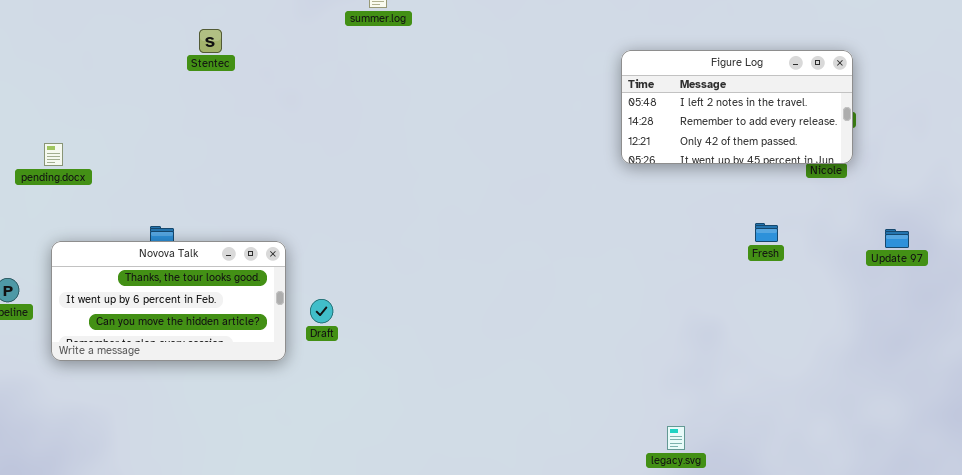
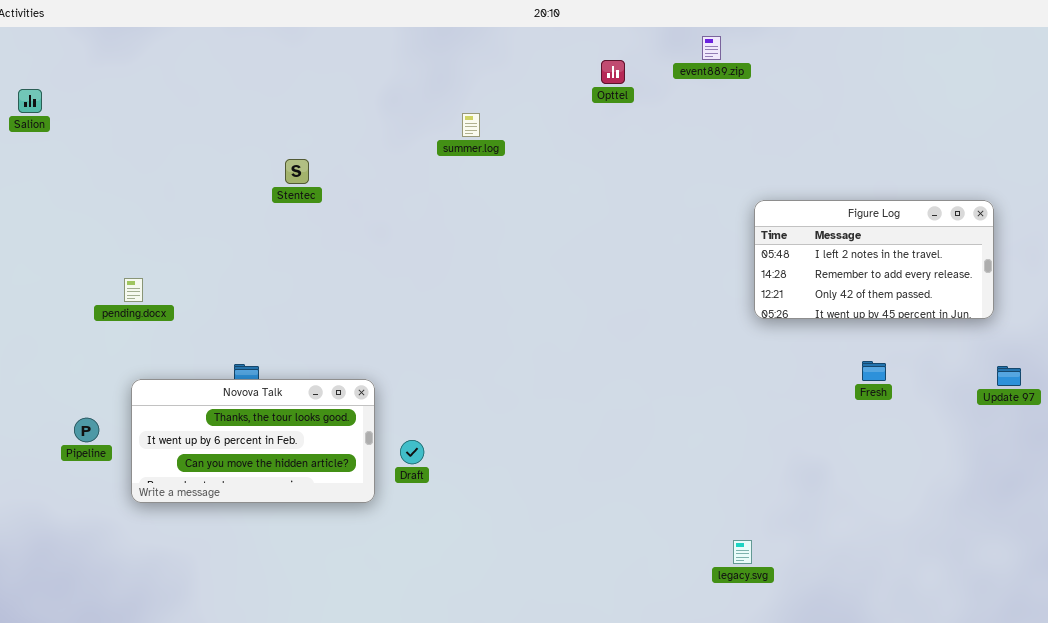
Figure Log: [621,50,853,164] -> [754,200,994,319], moved
legacy.svg: [667,426,685,450] -> [733,540,752,564], moved

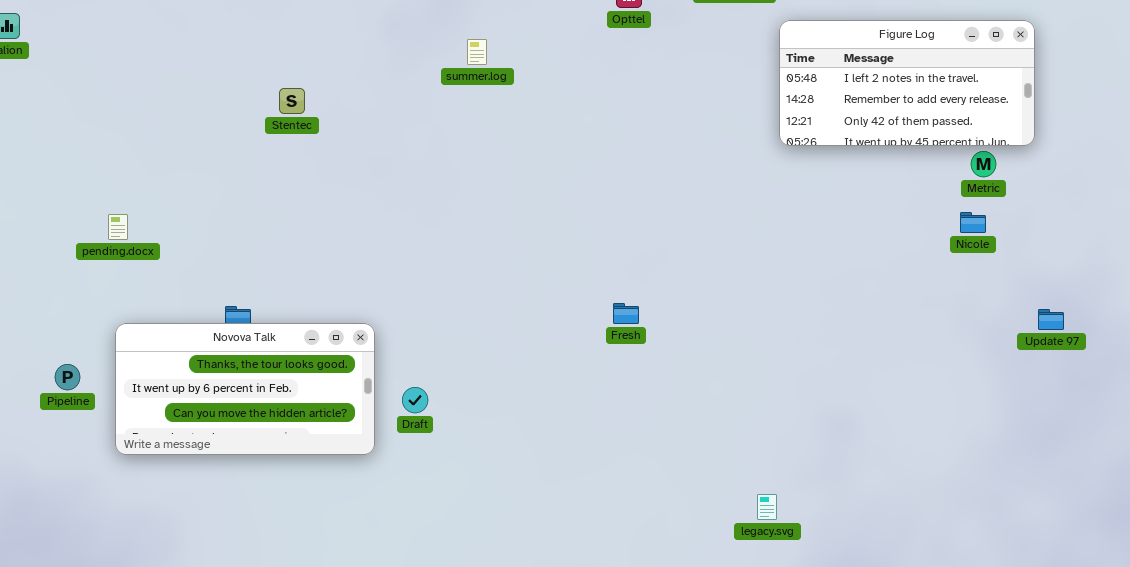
Figure Log: [754,200,994,319] -> [779,20,1035,146], moved
Fresh: [862,361,886,381] -> [613,303,639,324], moved

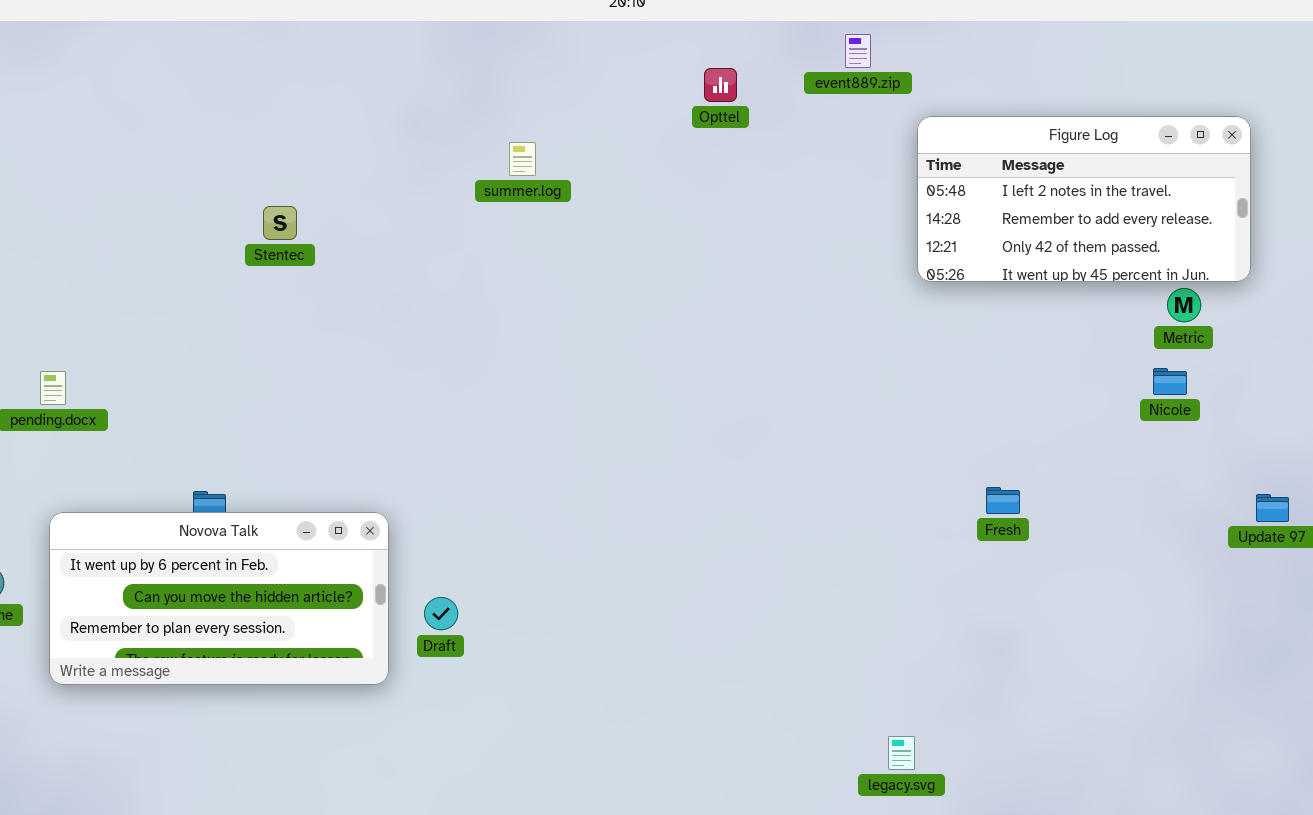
Fresh: [613,303,639,324] -> [986,487,1020,514], moved
Novova Talk: [115,323,375,455] -> [49,512,389,685], scrolled down 1 row

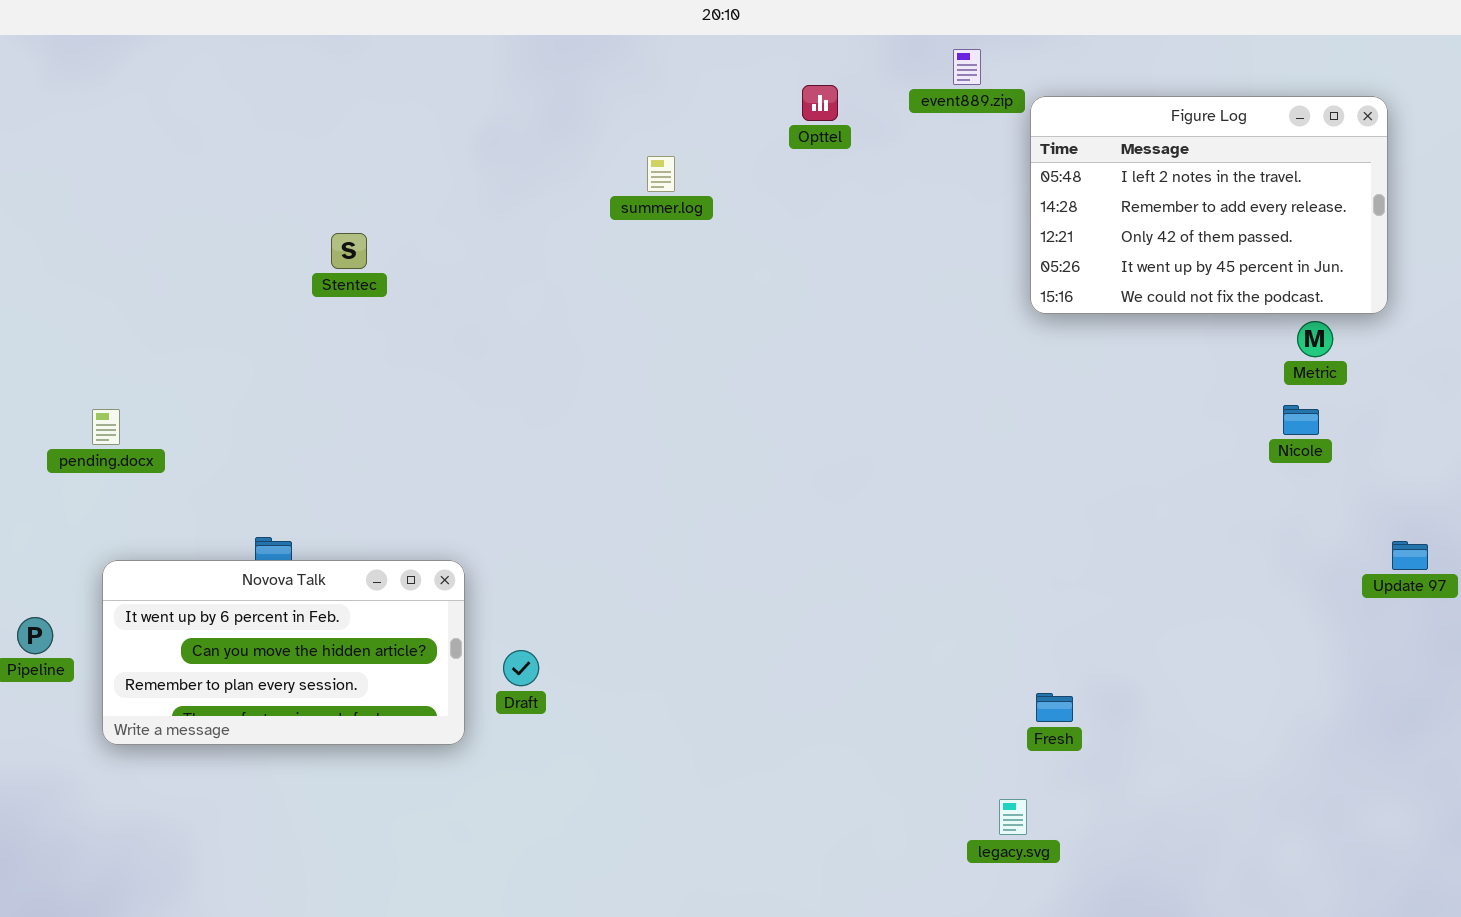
Figure Log: [917,116,1251,282] -> [1030,96,1388,314], resized
summer.log: [509,142,536,176] -> [647,156,675,192], moved
Fresh: [986,487,1020,514] -> [1036,693,1073,722], moved

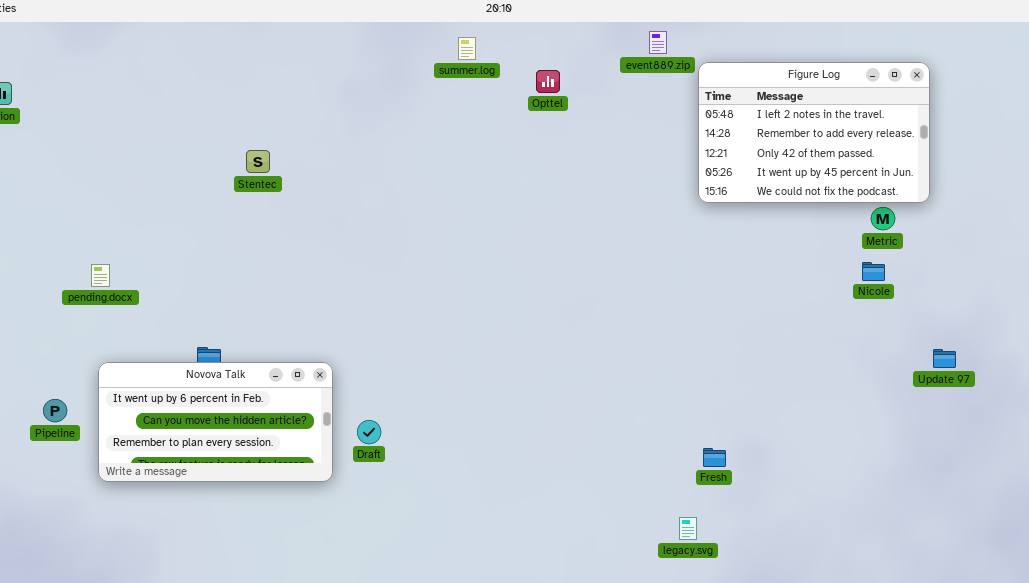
Opttel: [802,85,838,121] -> [536,70,560,93], moved
summer.log: [647,156,675,192] -> [458,37,476,60], moved

